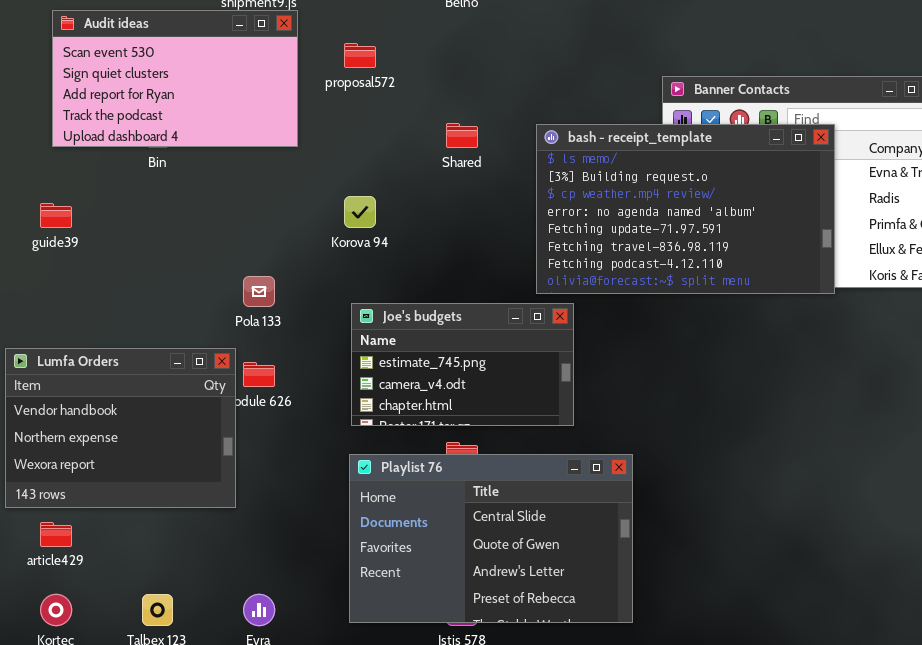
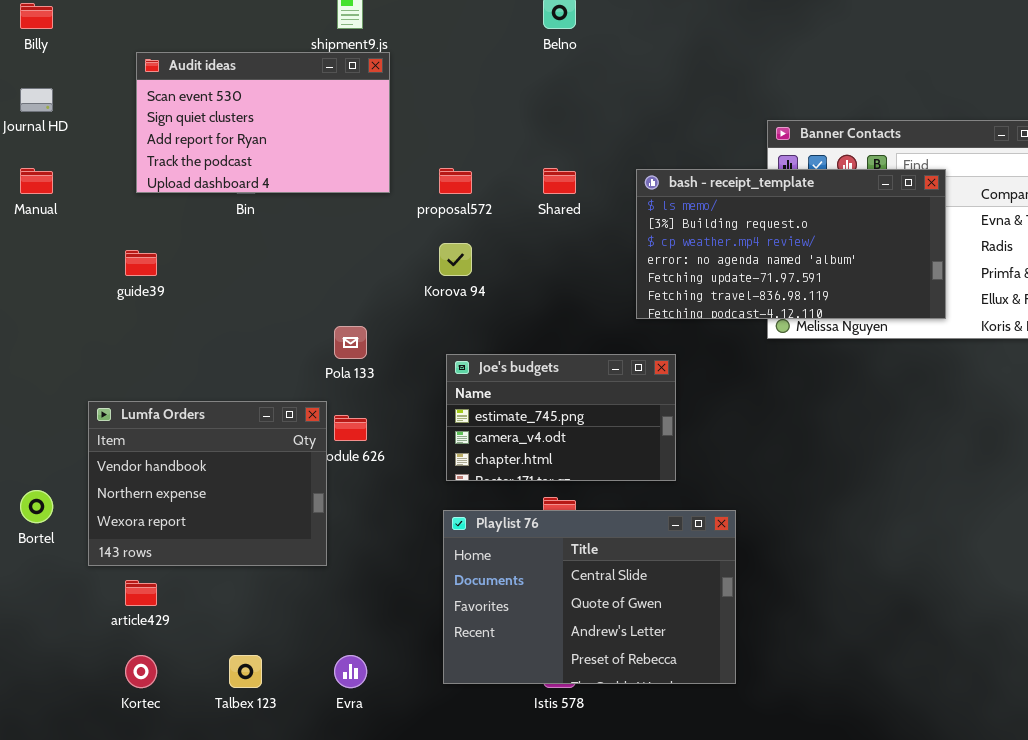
proposal572: [344,43,376,68] -> [439,168,472,194], moved
bash - receipt_template: [536,124,835,294] -> [636,169,946,319], resized

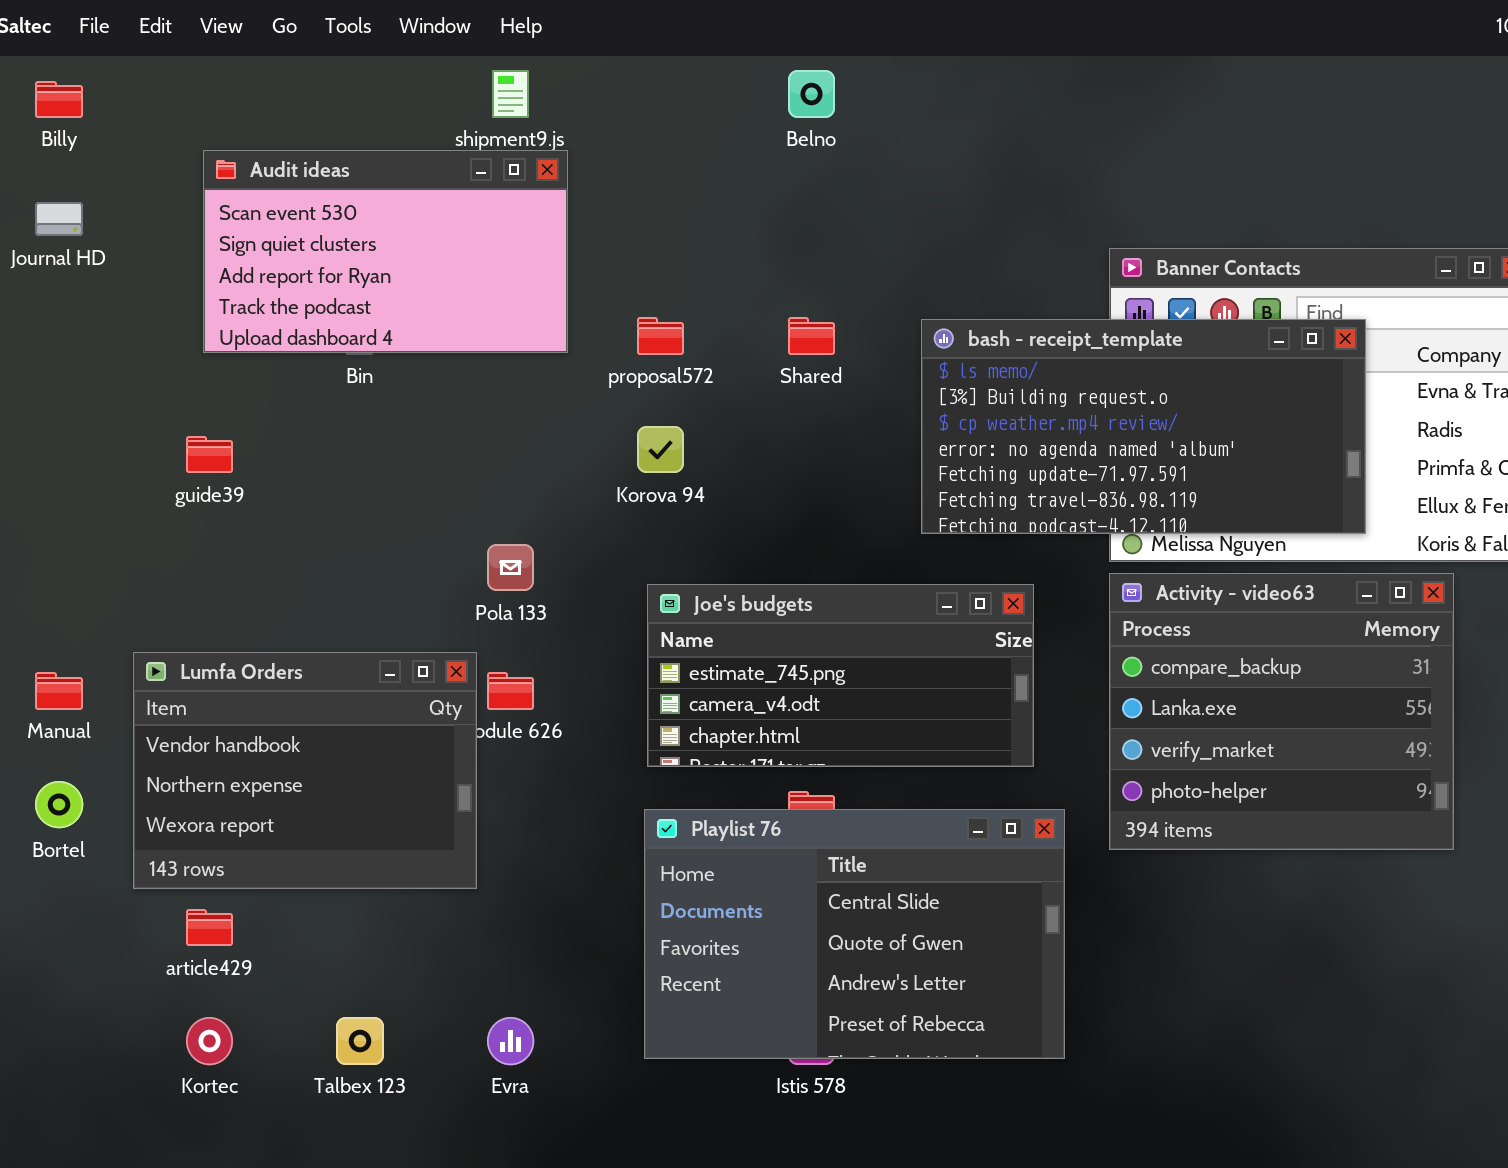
Manual: [20,168,53,194] -> [35,672,83,710], moved
Activity - video63: none -> [1109,573,1454,850], opened
Joe's budgets: [446,354,676,481] -> [647,584,1034,767], resized

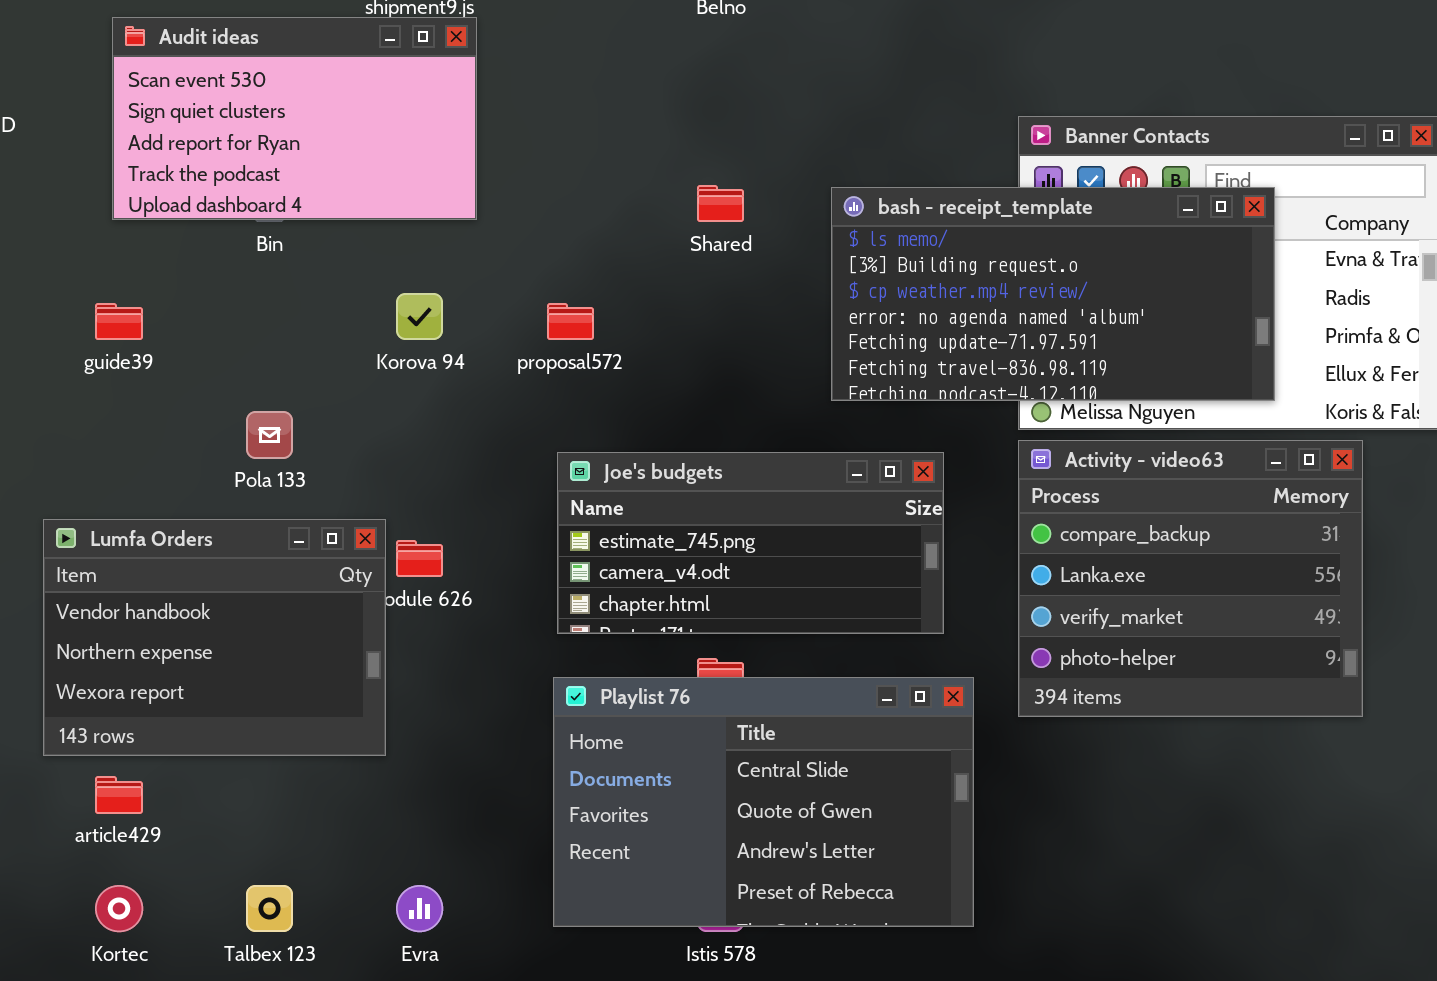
proposal572: [637,317,684,355] -> [547,303,594,340], moved
Korova 94: [637,426,684,473] -> [396,293,443,340], moved
Pola 133: [487,544,534,591] -> [246,411,293,459], moved

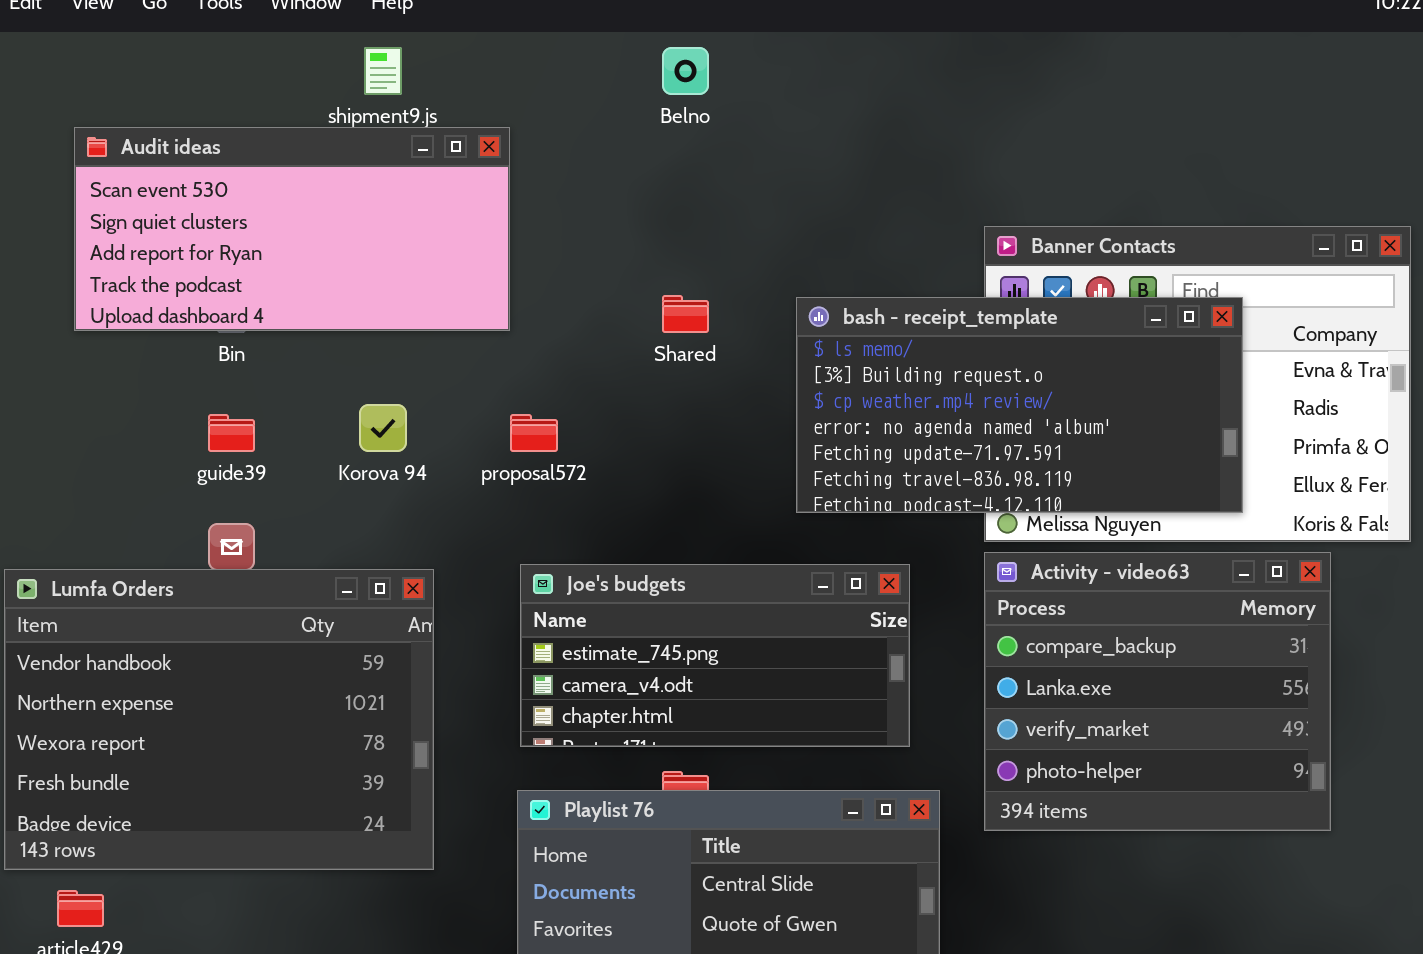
Audit ideas: [112,17,477,220] -> [74,127,510,331], resized
guide39: [95,303,143,340] -> [208,414,255,452], moved
Lumfa Orders: [43,519,386,756] -> [4,569,434,870], resized

